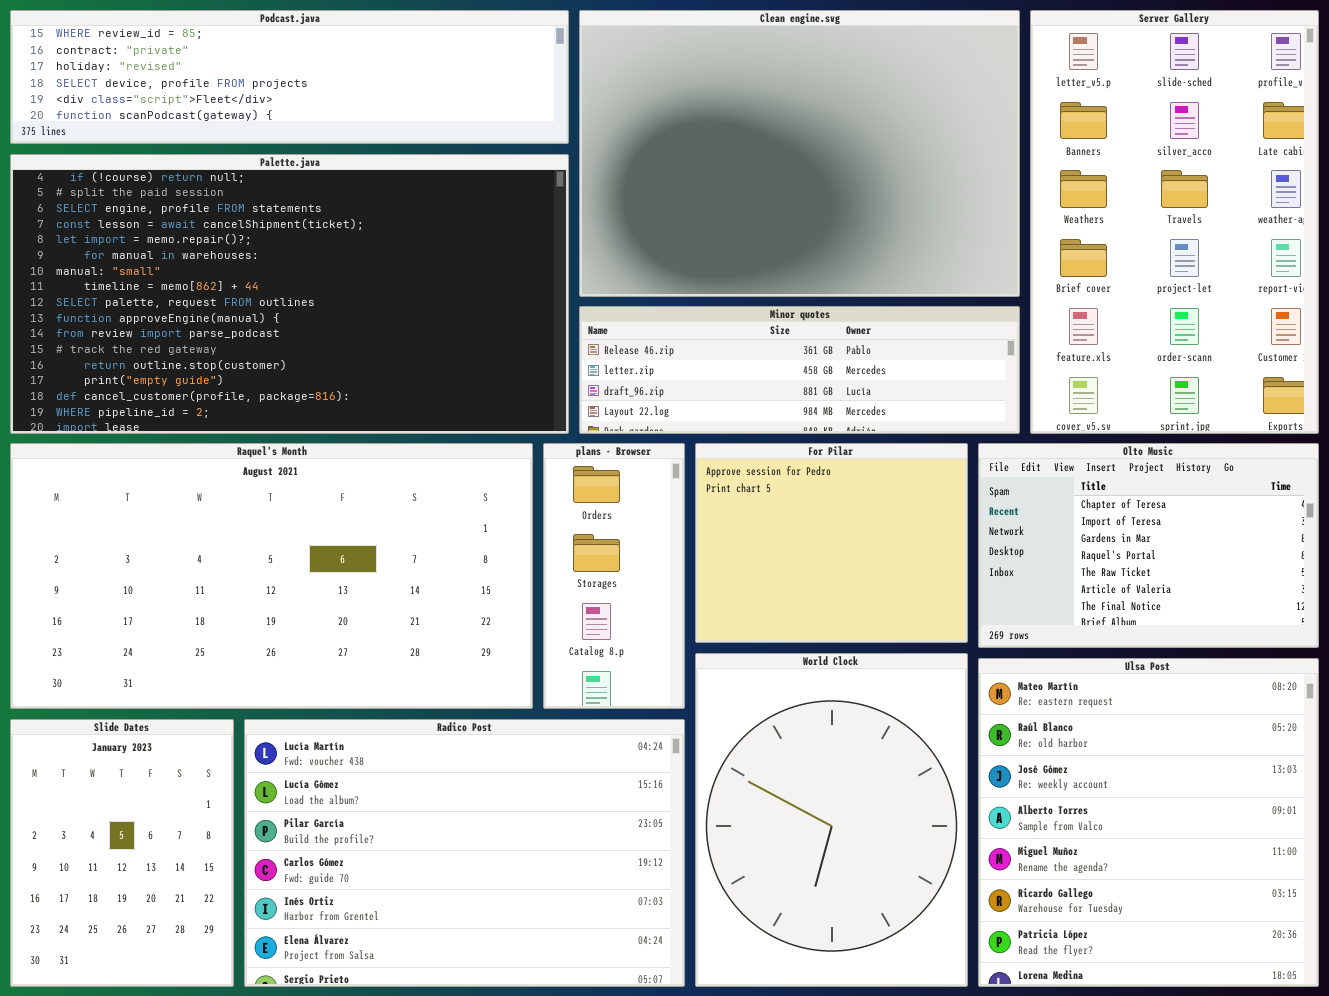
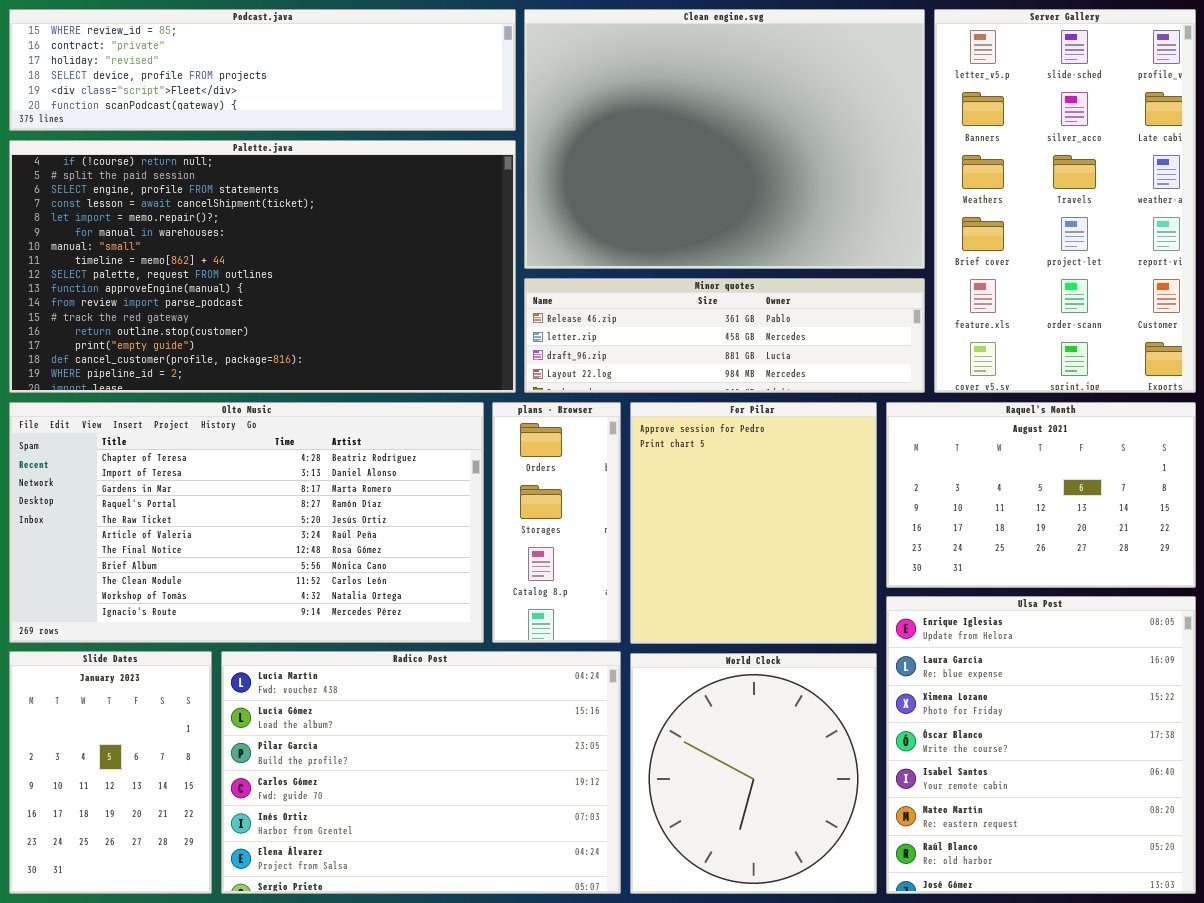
Raquel's Month: [10,443,533,709] -> [886,402,1196,588], moved, resized
For Pilar: [695,443,968,643] -> [630,402,877,644], resized
Olto Music: [978,443,1319,648] -> [9,402,484,643], moved, resized
World Clock: [695,653,968,987] -> [630,653,877,894], resized
Ulsa Post: [978,658,1319,987] -> [886,596,1196,894], scrolled up 5 rows

